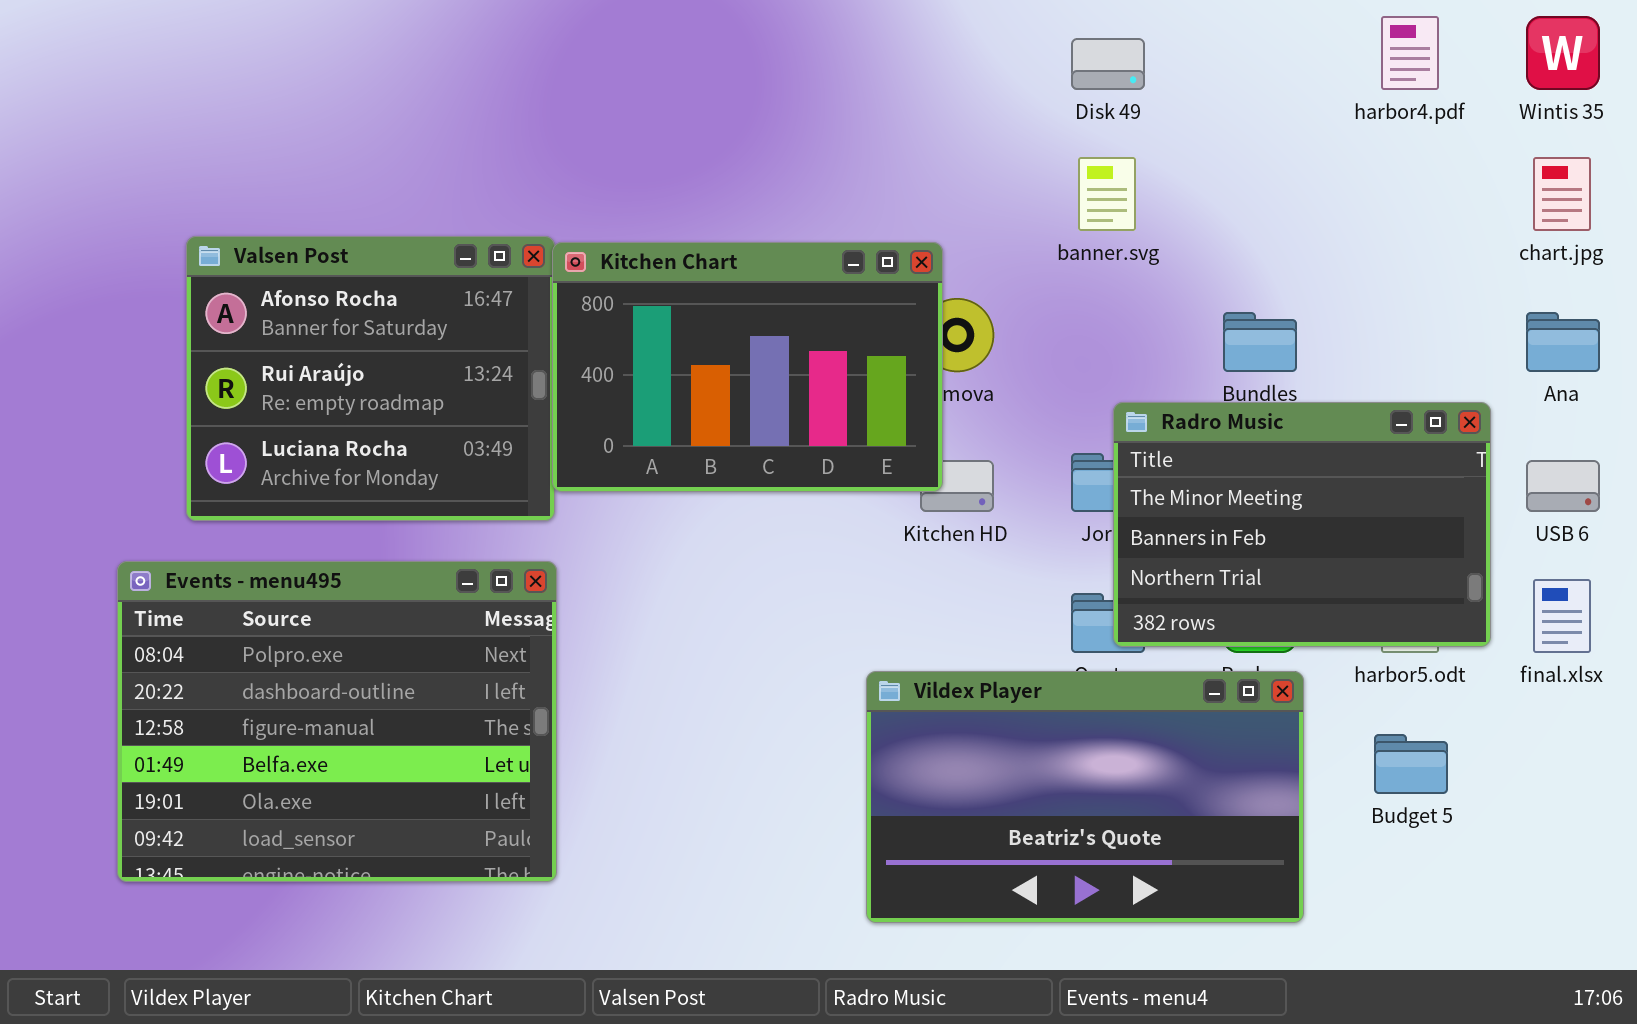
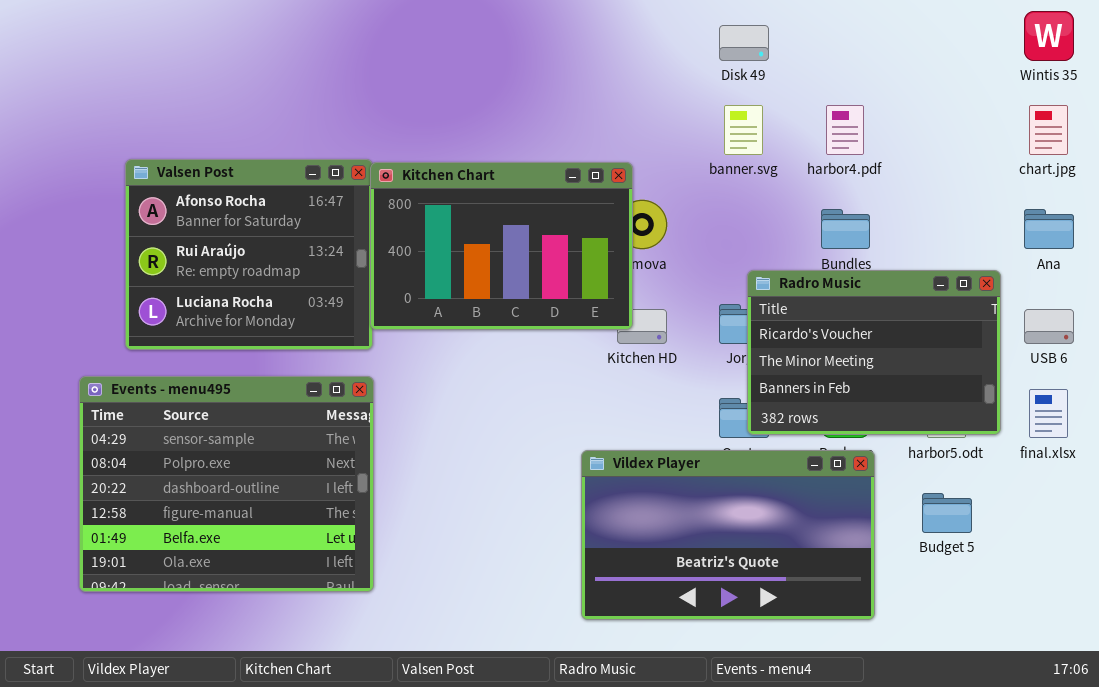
harbor4.pdf: [1381,16,1439,90] -> [826,105,864,155], moved
Radro Music: [1113,402,1491,647] -> [747,270,1001,435], scrolled up 1 row
Events - menu495: [117,561,557,882] -> [79,376,374,592], scrolled up 1 row

